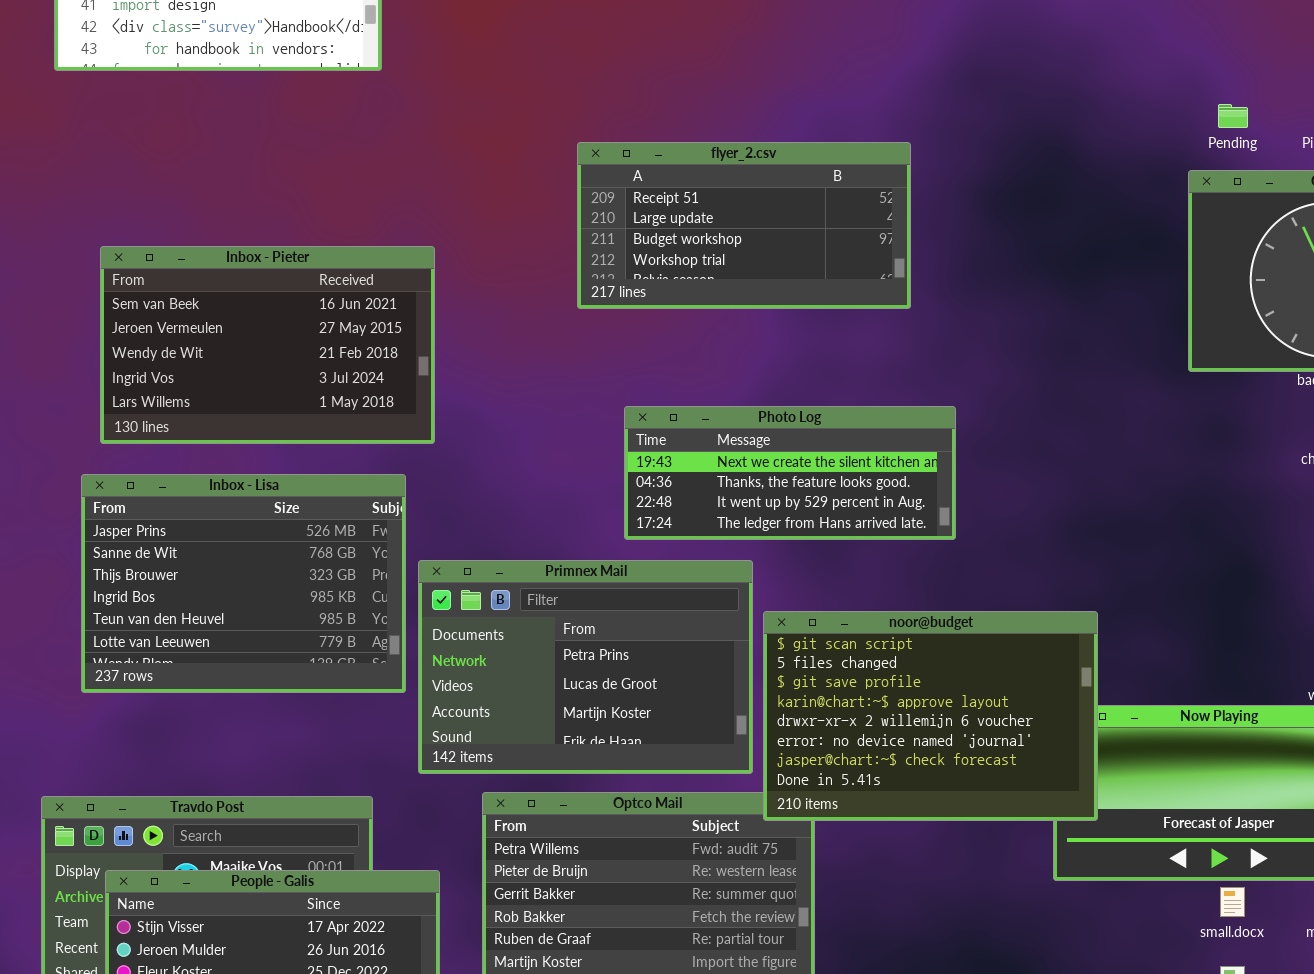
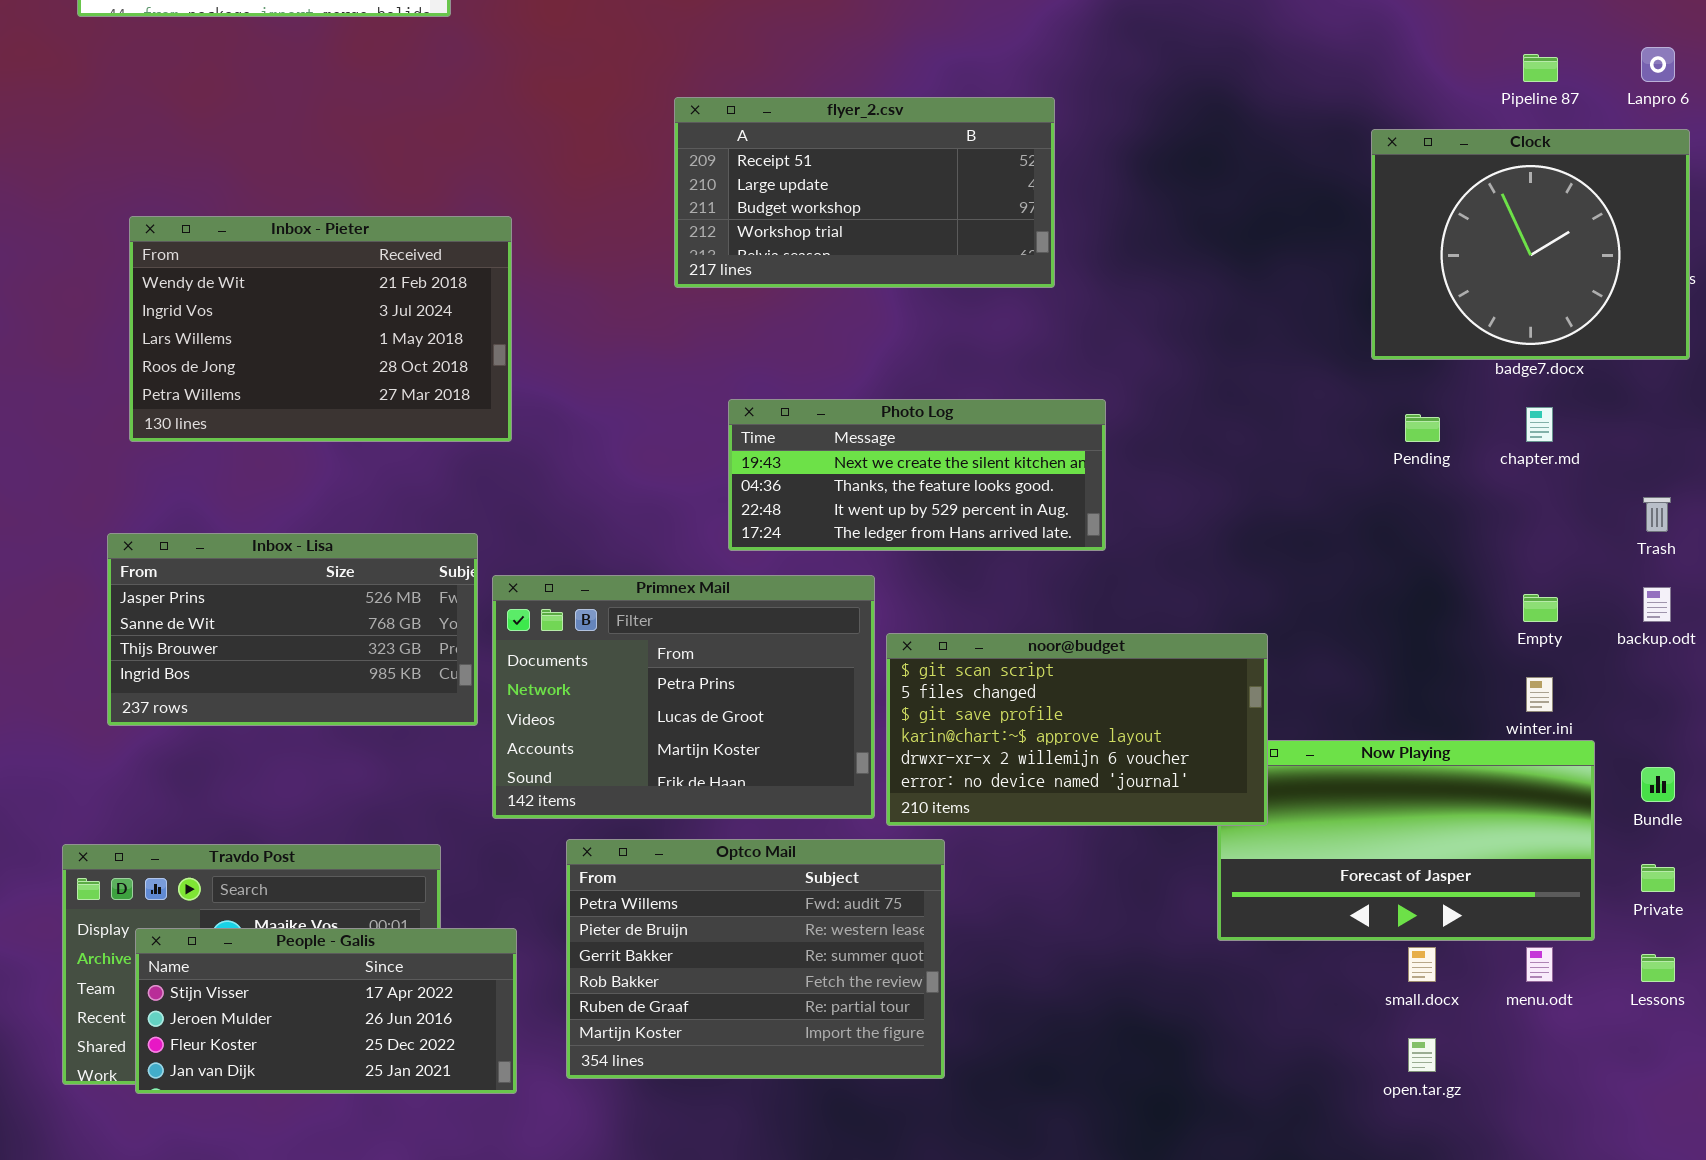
Pending: [1218,104,1248,128] -> [1405,414,1440,442], moved
Inbox - Pieter: [100,246,435,444] -> [129,216,512,442], scrolled down 2 rows
Inbox - Lisa: [81,474,406,693] -> [107,533,478,726], resized
noor@budget: [763,611,1098,821] -> [886,633,1268,826], resized

